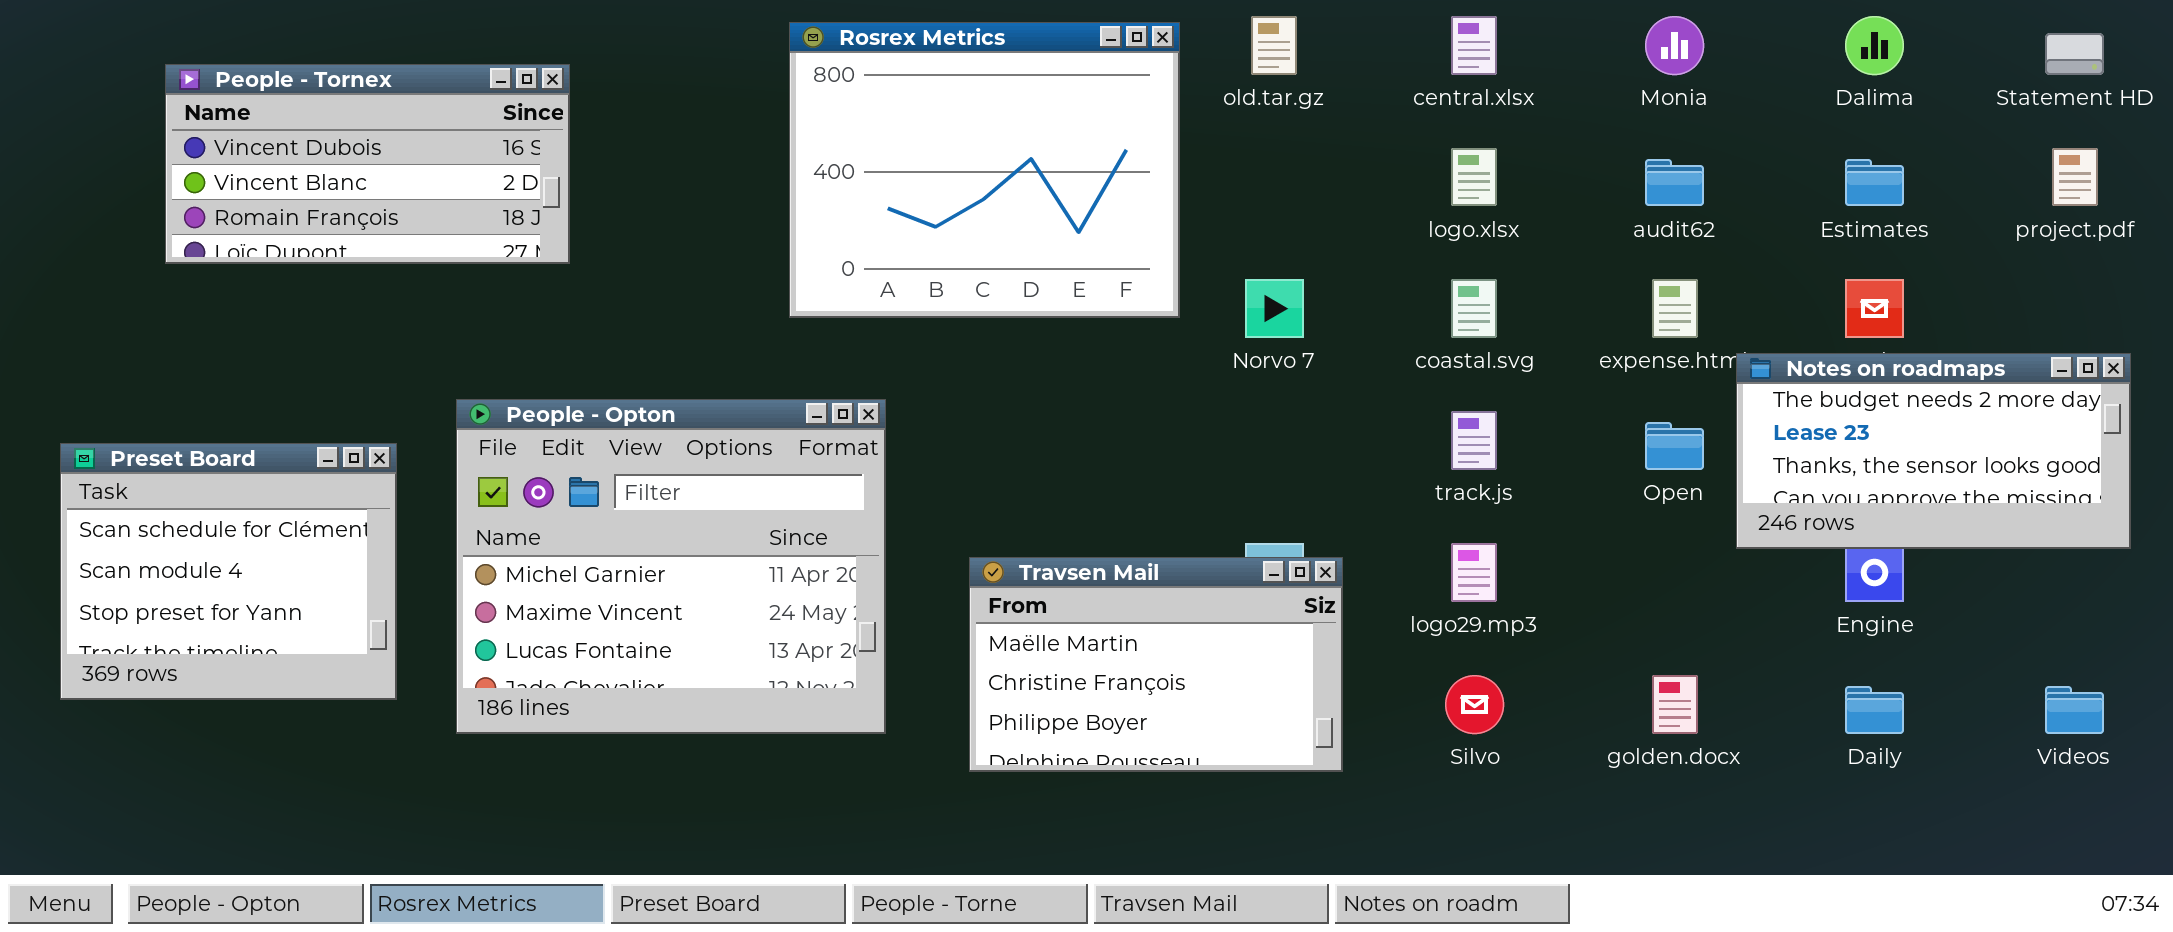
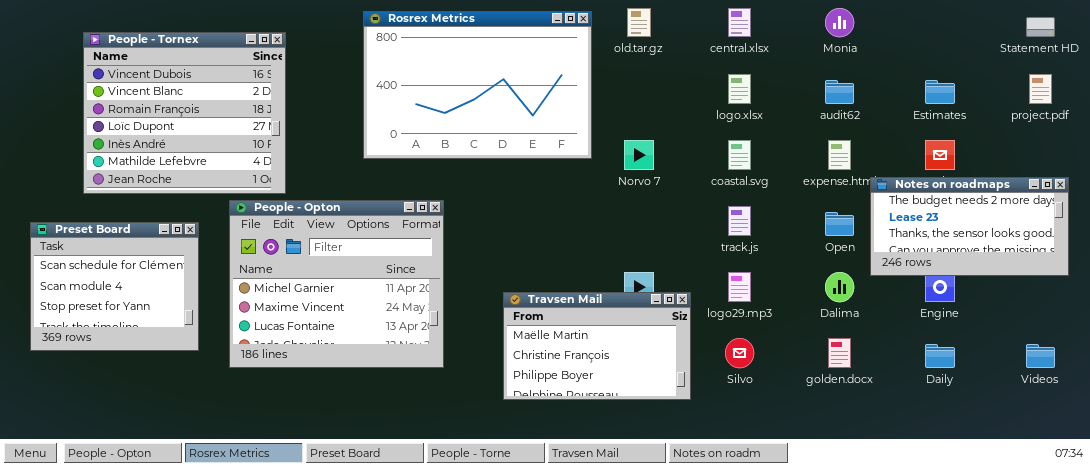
Dalima: [1845,16,1904,75] -> [825,272,854,302], moved
Rosrex Metrics: [789,22,1180,318] -> [363,11,592,159], resized
People - Tornex: [165,64,570,264] -> [83,32,286,194], resized
Travsen Mail: [969,557,1343,772] -> [503,292,691,400], moved

